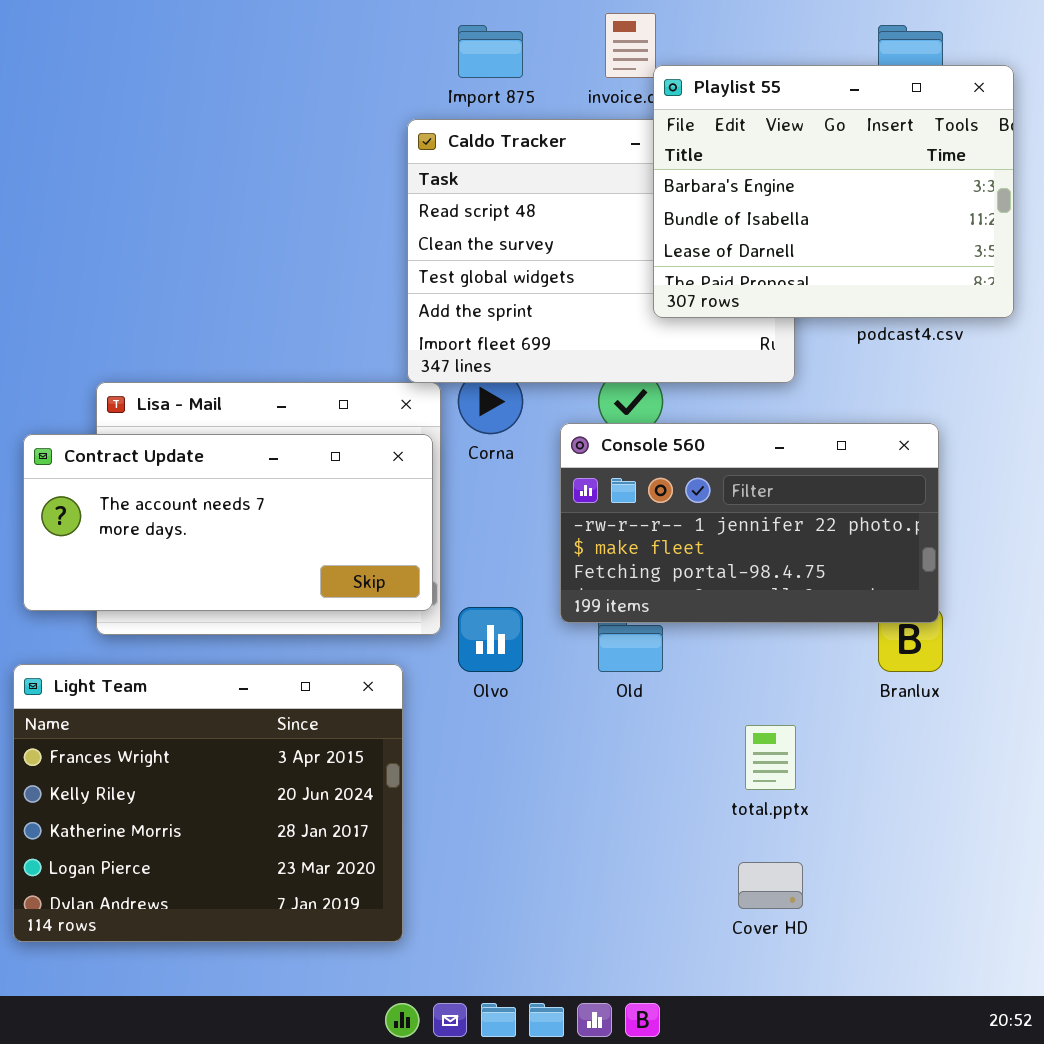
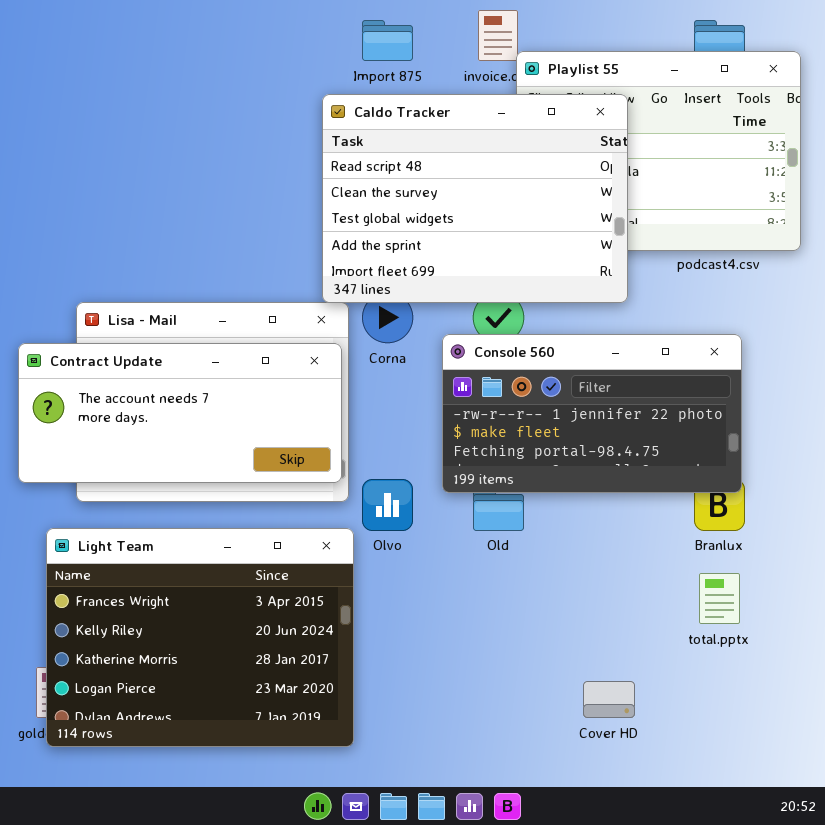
Caldo Tracker: [407,119,795,383] -> [322,94,628,303], raised
Light Team: [13,664,403,942] -> [46,528,354,747], moved
total.pptx: [745,725,796,790] -> [699,573,740,624], moved

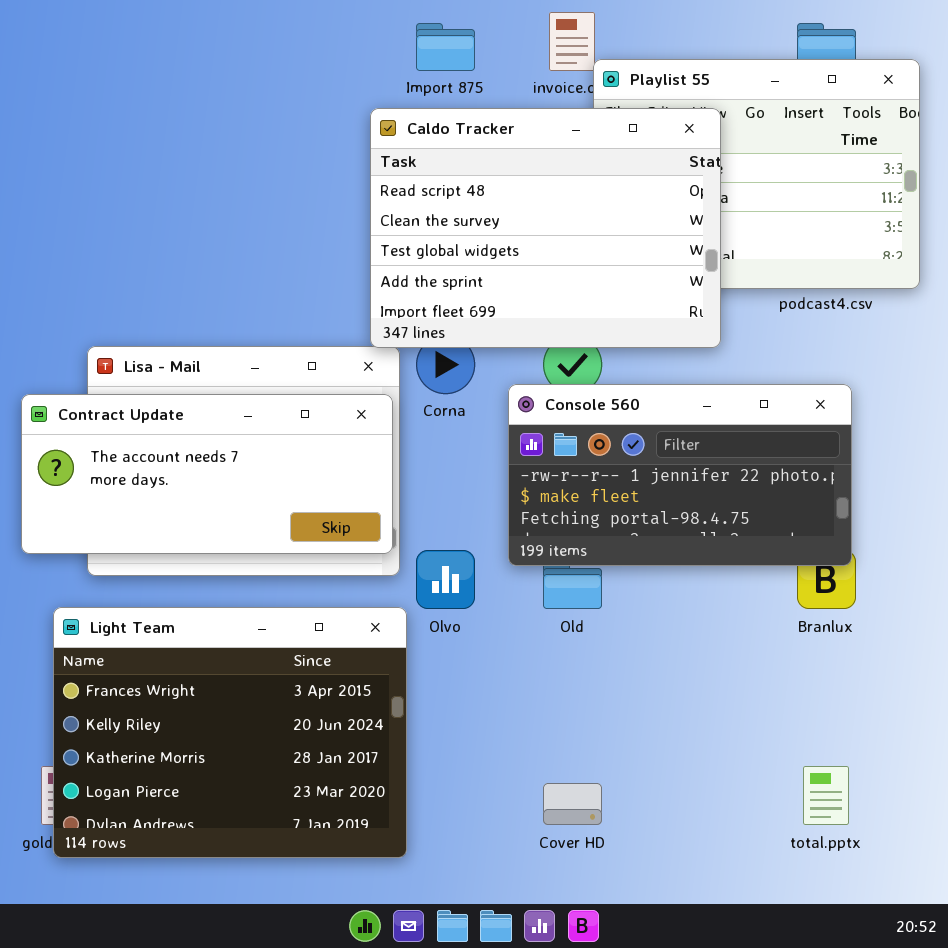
total.pptx: [699,573,740,624] -> [803,766,849,825], moved
Cover HD: [583,681,635,718] -> [543,783,602,825], moved

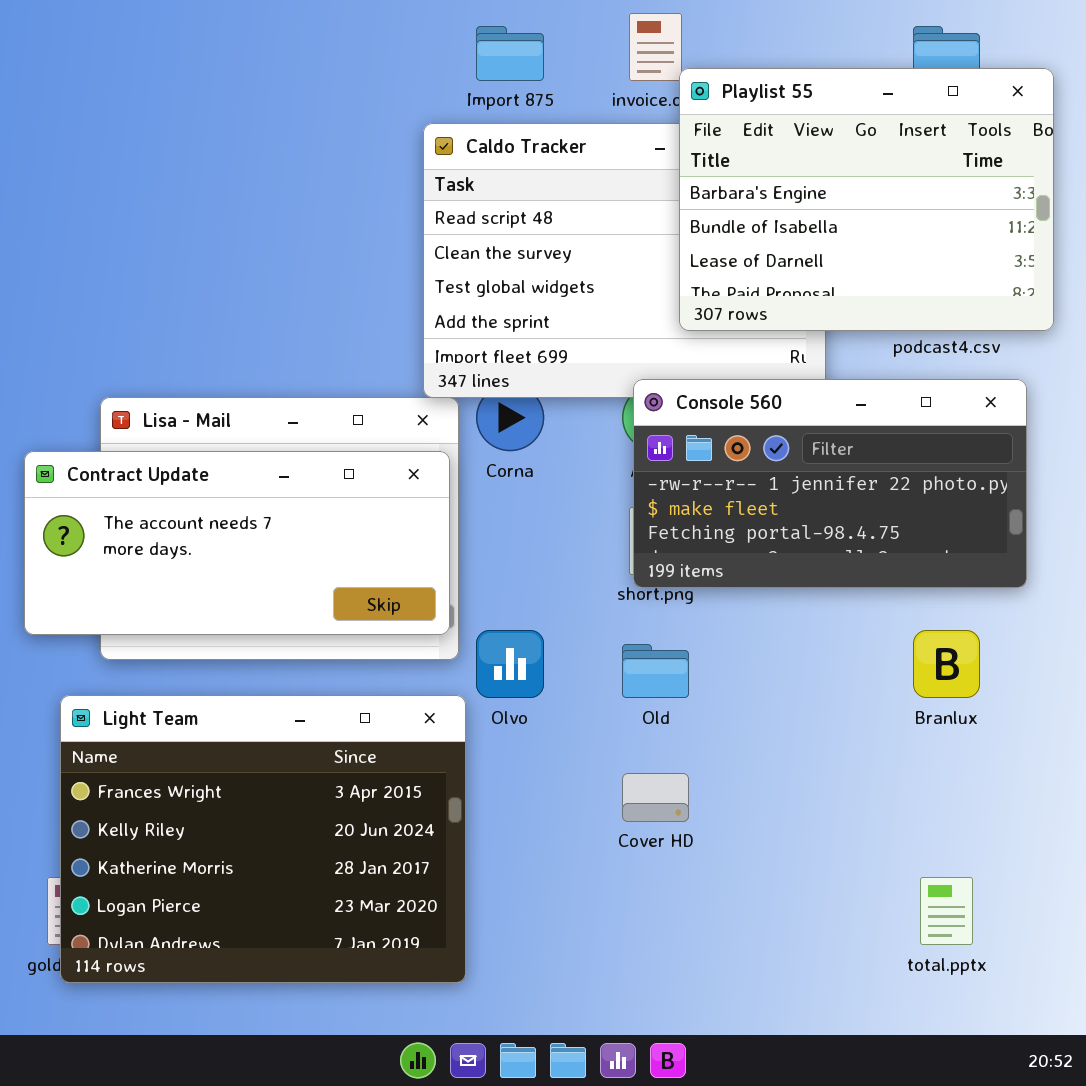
Playlist 55: [593,59,920,289] -> [679,68,1054,331], raised
Console 560: [508,384,852,566] -> [633,379,1027,588], moved
Cover HD: [543,783,602,825] -> [622,773,689,822], moved

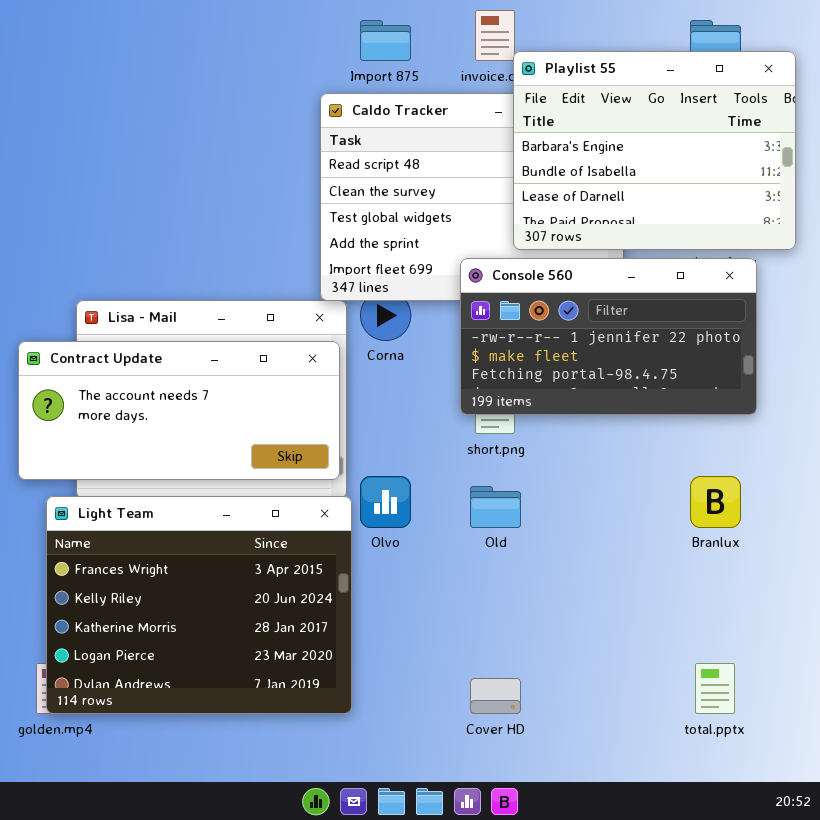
Console 560: [633,379,1027,588] -> [460,258,757,415], moved
Light Team: [60,695,466,983] -> [46,496,352,714], moved
Cover HD: [622,773,689,822] -> [470,678,521,714], moved

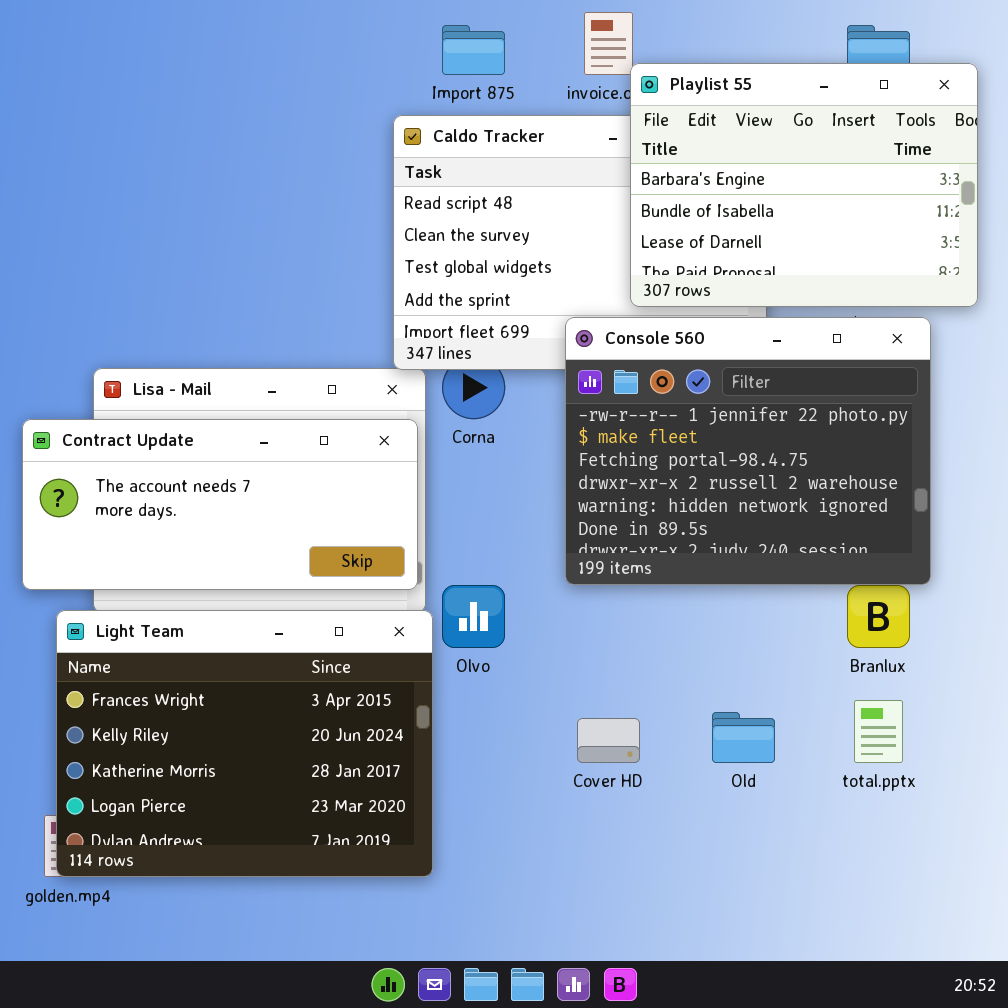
Console 560: [460,258,757,415] -> [565,317,931,585], resized
Old: [470,486,521,528] -> [712,712,775,763], moved
total.pptx: [695,663,735,714] -> [854,700,903,763], moved
Cover HD: [470,678,521,714] -> [577,718,640,763], moved

